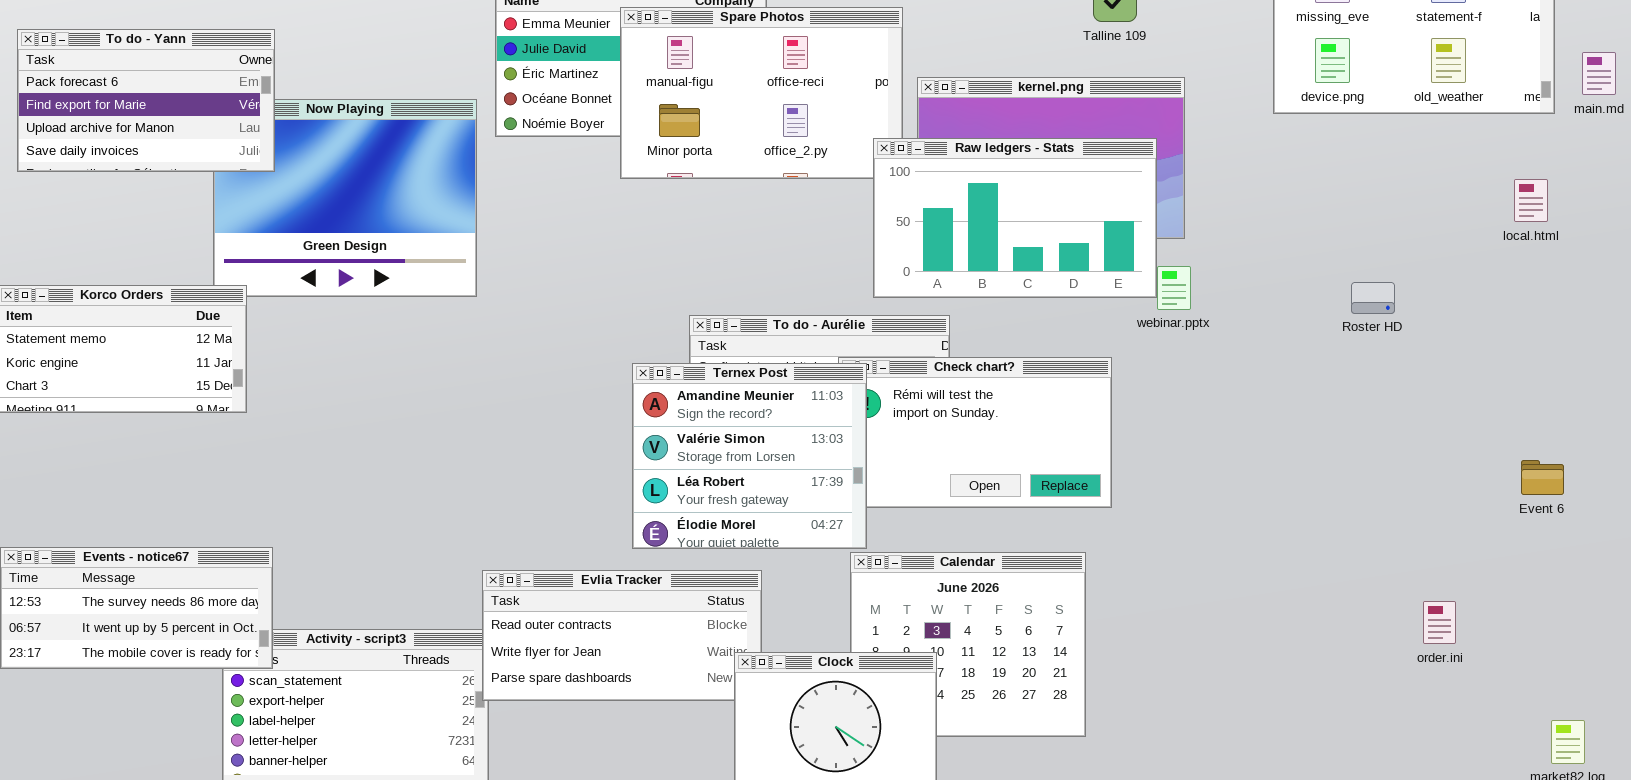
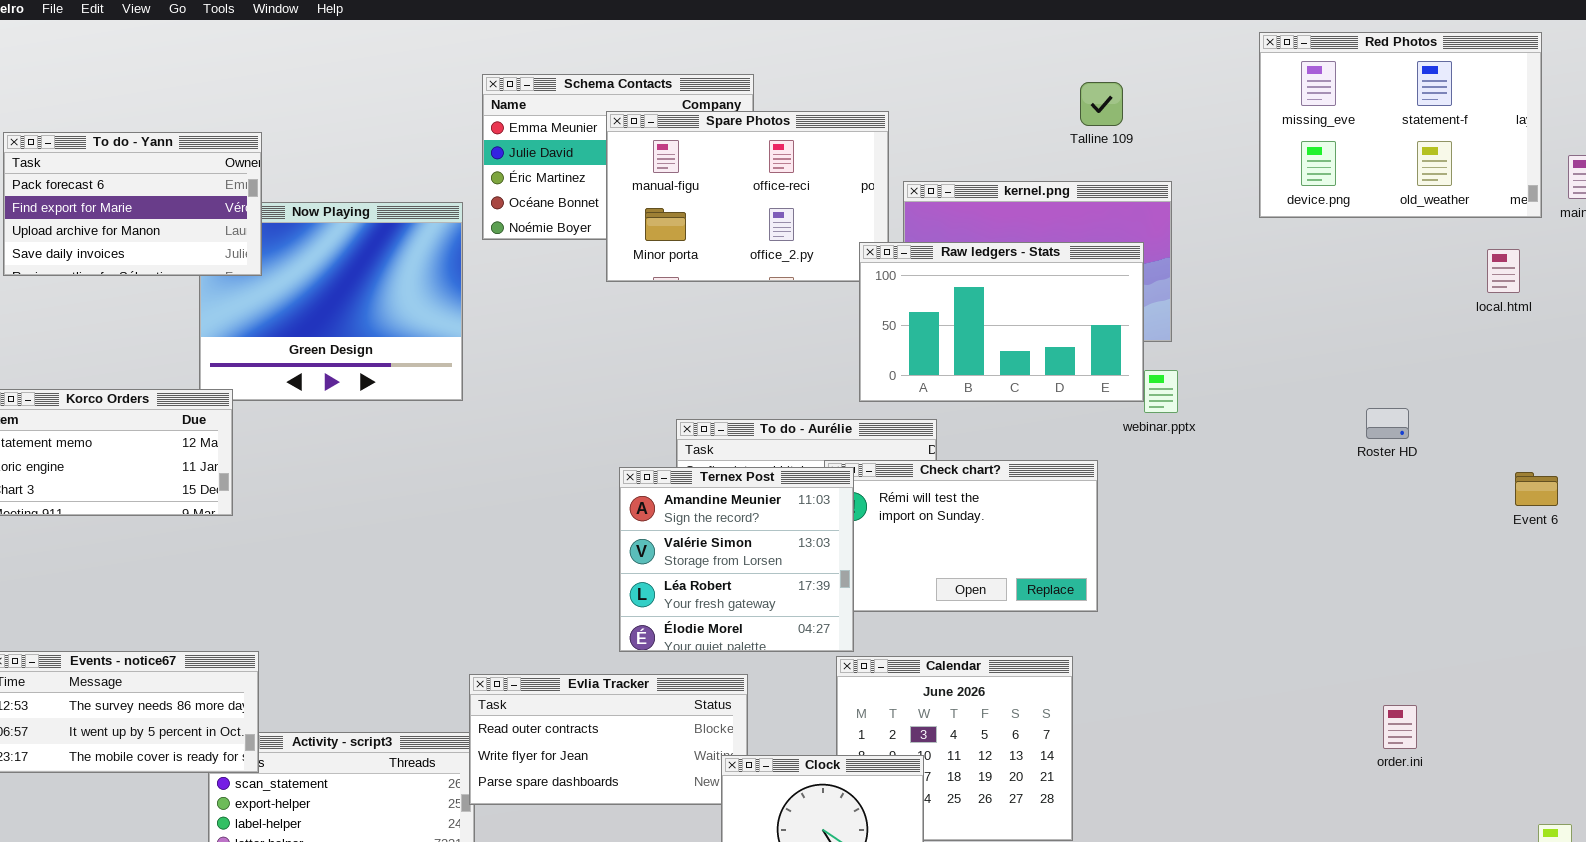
local.html: [1514,179,1548,222] -> [1487,249,1520,293], moved
Roster HD: [1351,282,1395,314] -> [1366,408,1409,439], moved
Event 6: [1521,460,1564,495] -> [1515,472,1558,506], moved
order.ini: [1423,601,1456,644] -> [1383,705,1417,749], moved

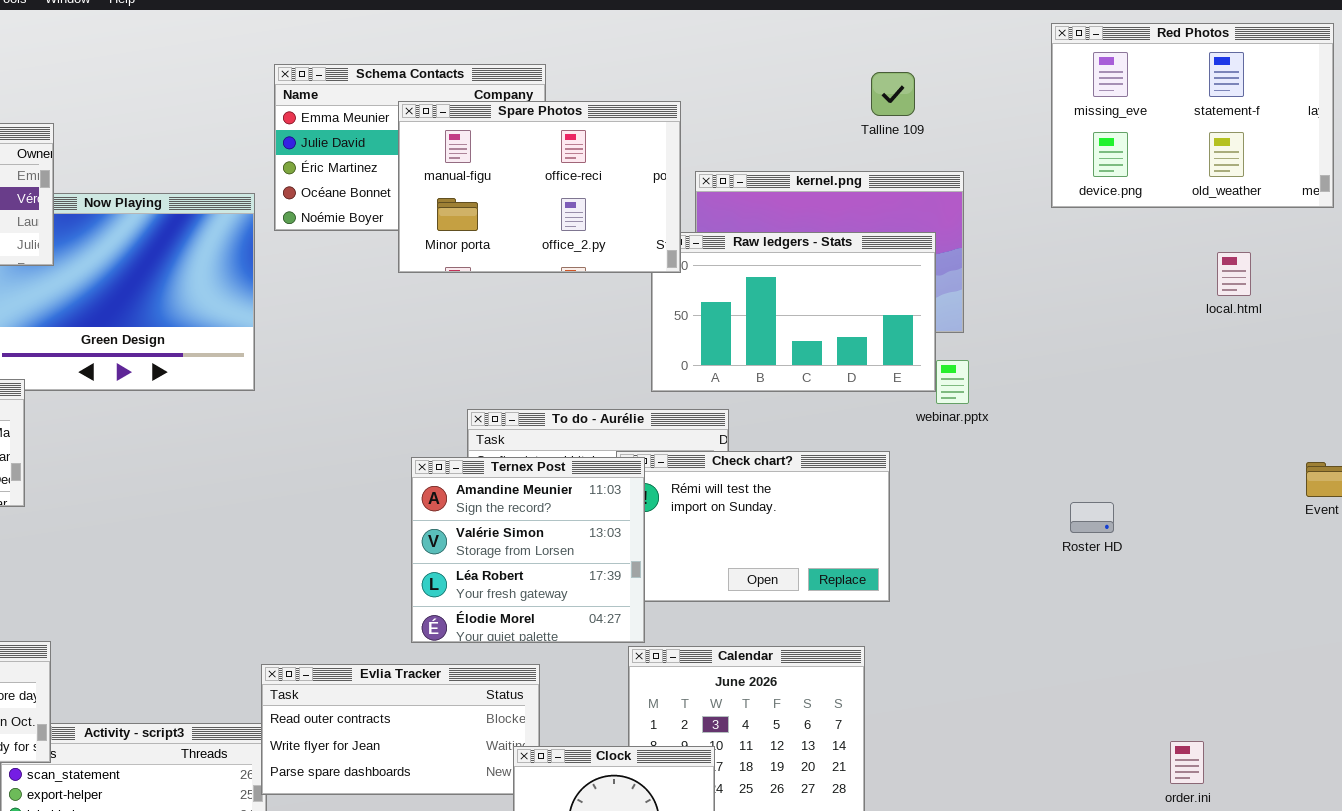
Spare Photos: [606,111,889,282] -> [398,101,681,273], raised
local.html: [1487,249,1520,293] -> [1217,252,1251,296], moved
Roster HD: [1366,408,1409,439] -> [1070,502,1114,533], moved
order.ini: [1383,705,1417,749] -> [1170,741,1204,784], moved

